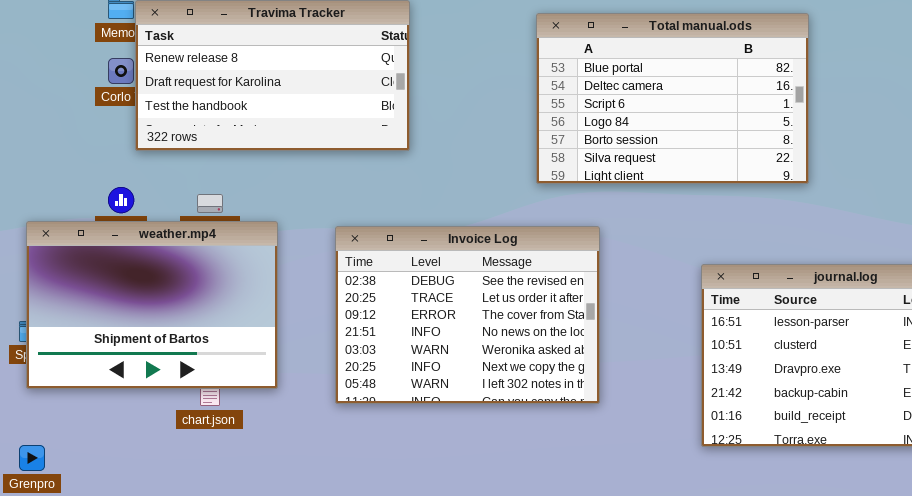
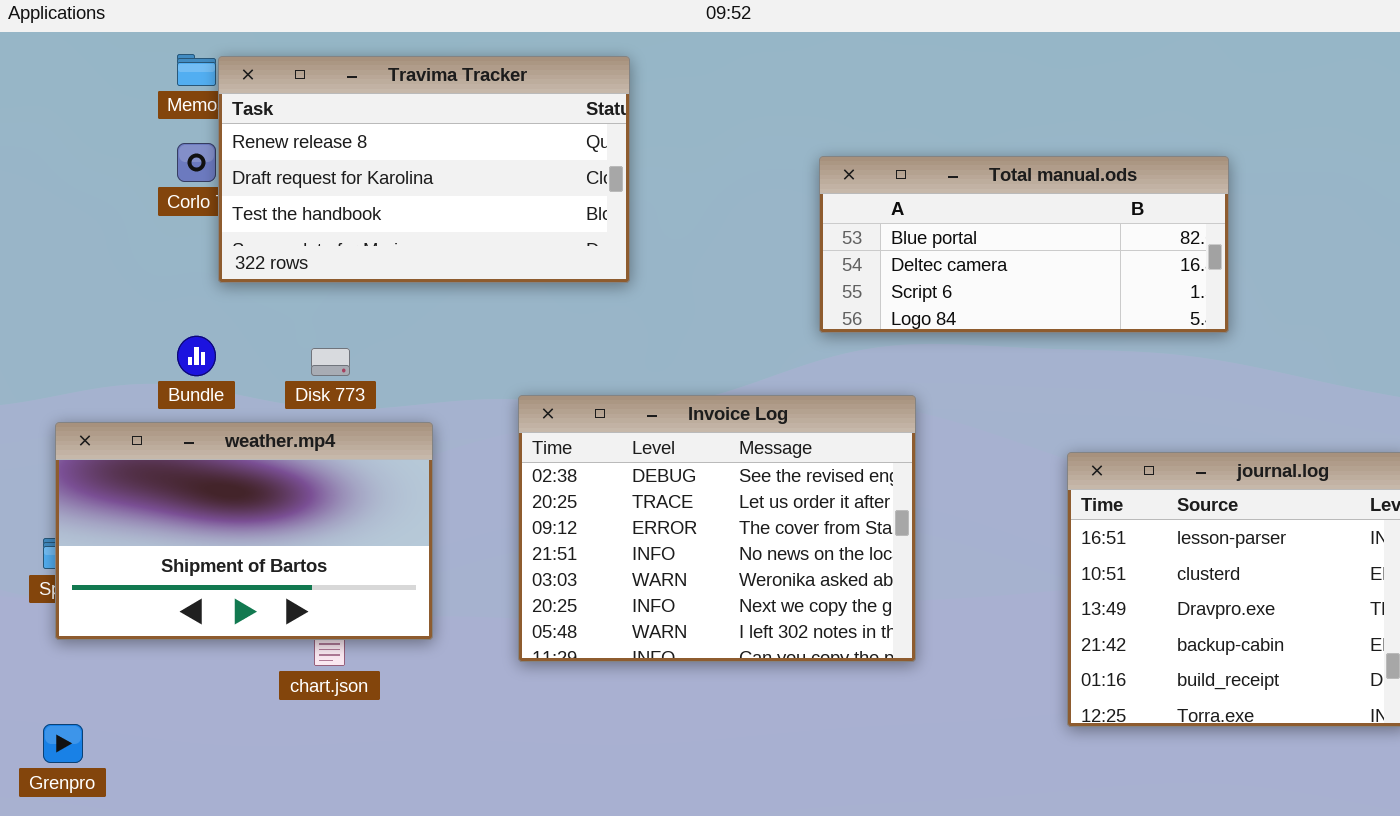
Total manual.ods: [536,13,809,184] -> [819,156,1229,333], resized
weather.mp4: [26,221,278,389] -> [55,422,433,640], resized

